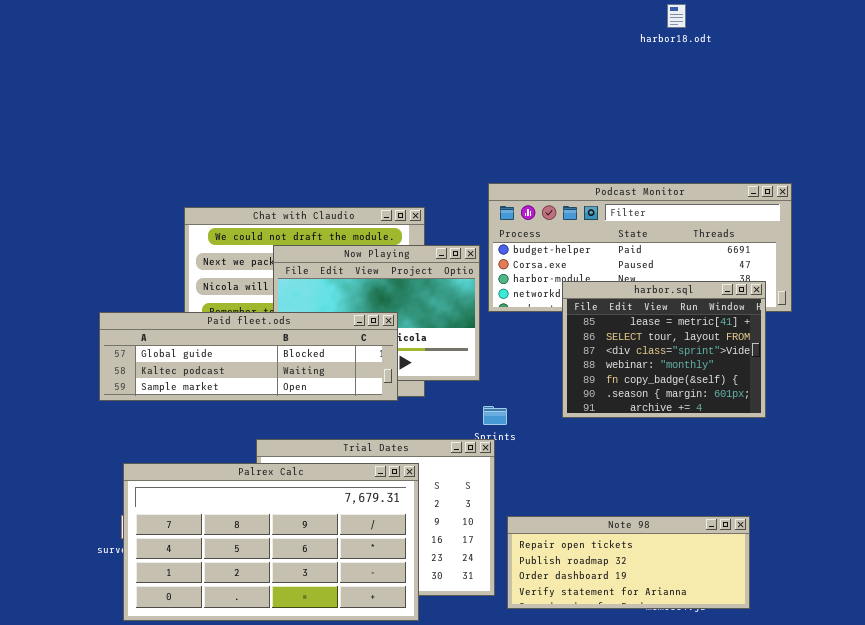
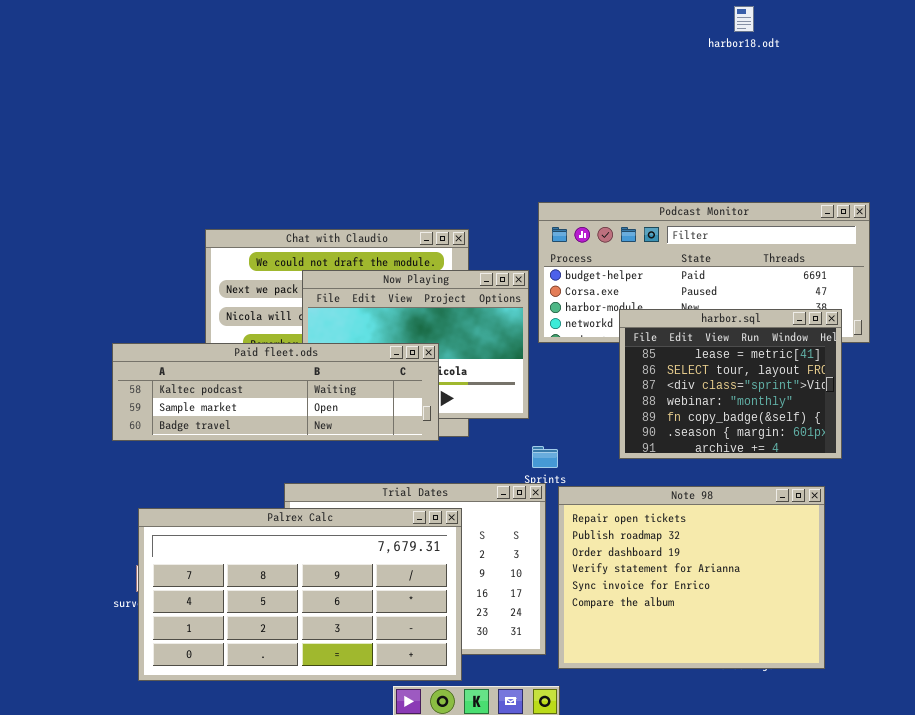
Paid fleet.ods: [99,312,398,401] -> [112,343,439,441], scrolled down 1 row
Note 98: [507,516,750,609] -> [558,486,825,669], resized

